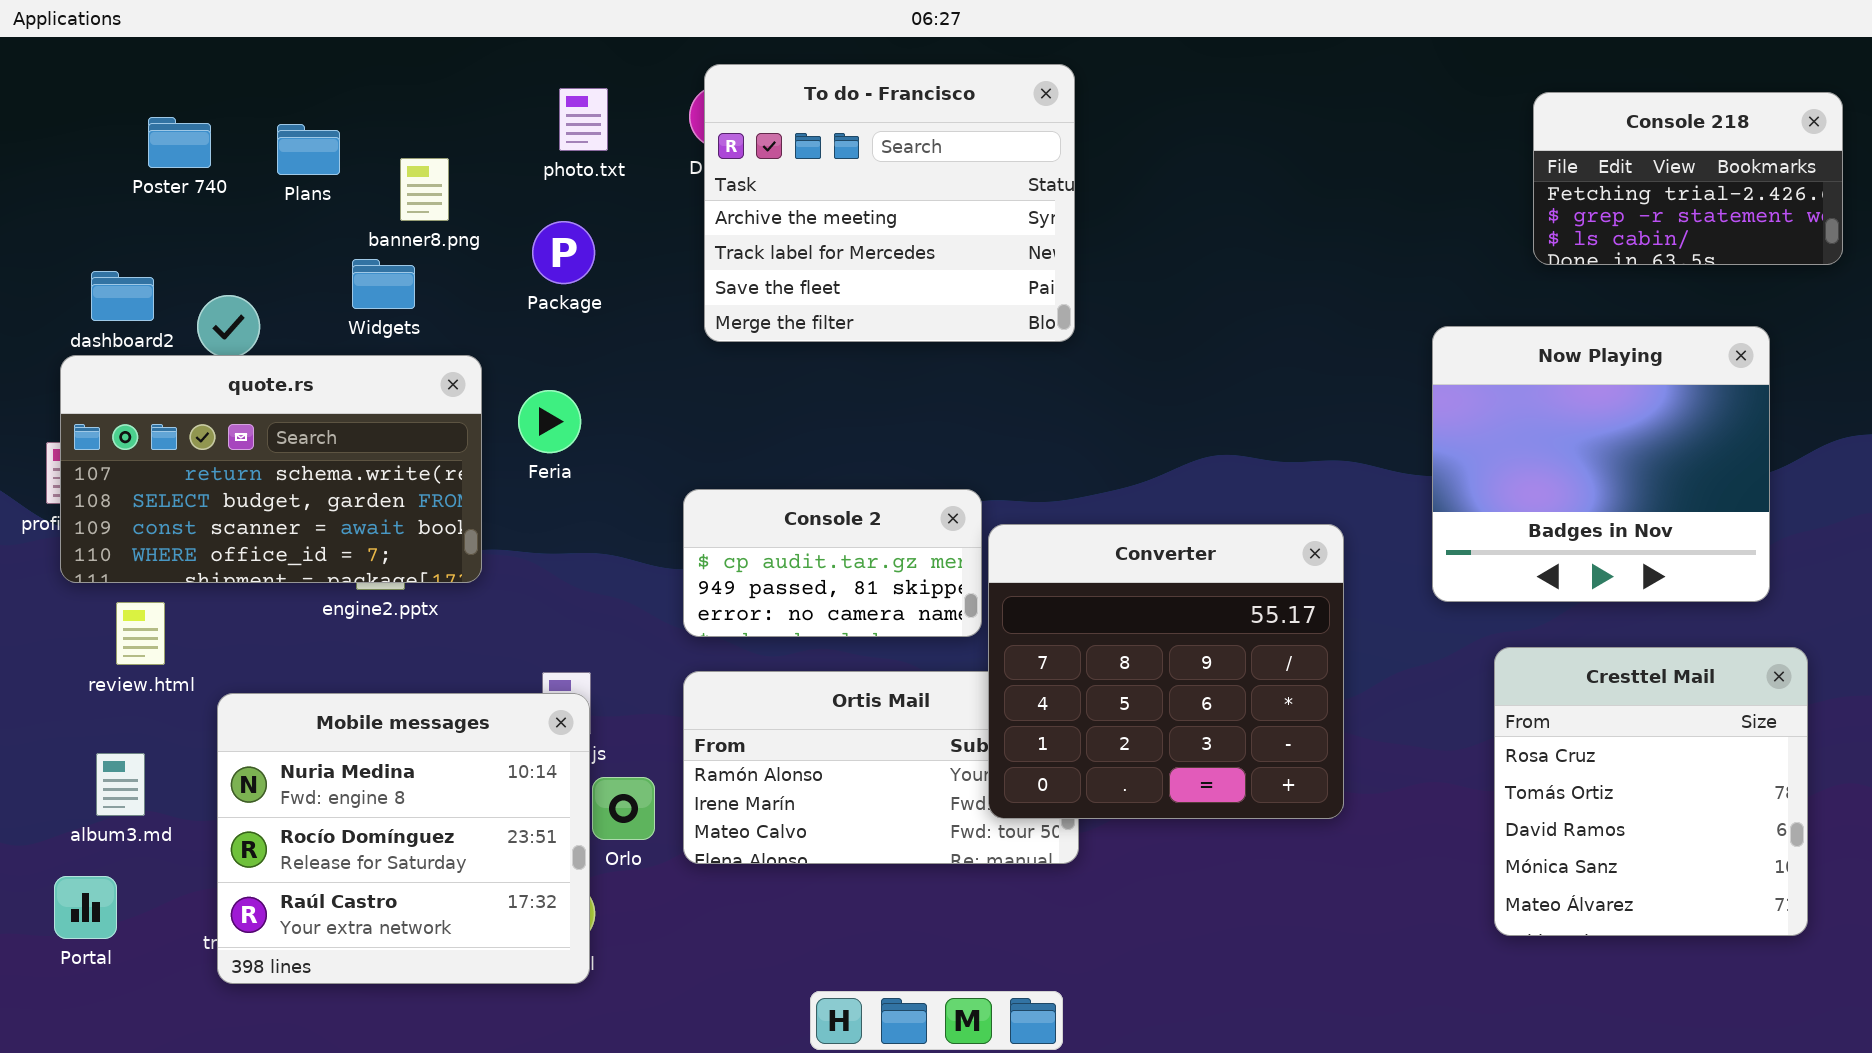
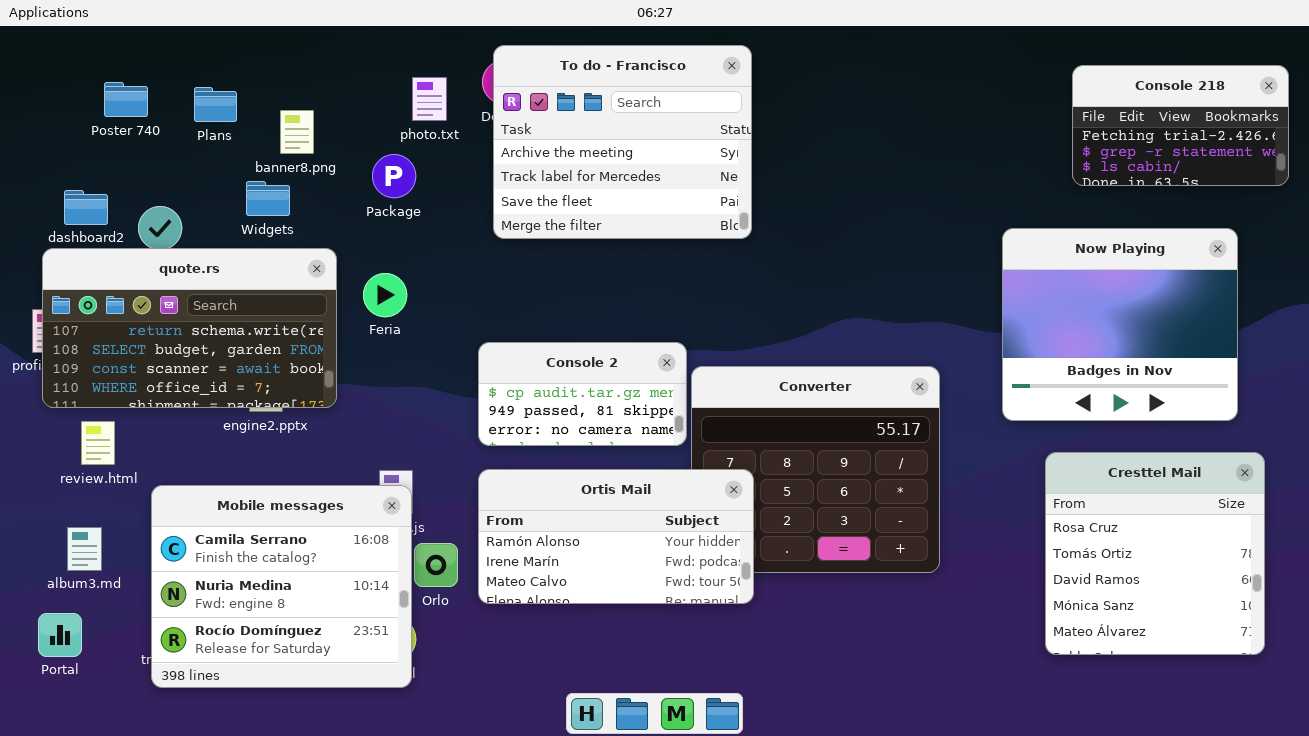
photo.txt: [559,88,608,151] -> [412,77,447,121], moved
Ortis Mail: [683,671,1079,864] -> [478,469,754,604], raised
Mobile messages: [217,693,590,984] -> [151,485,412,688], scrolled up 1 row

